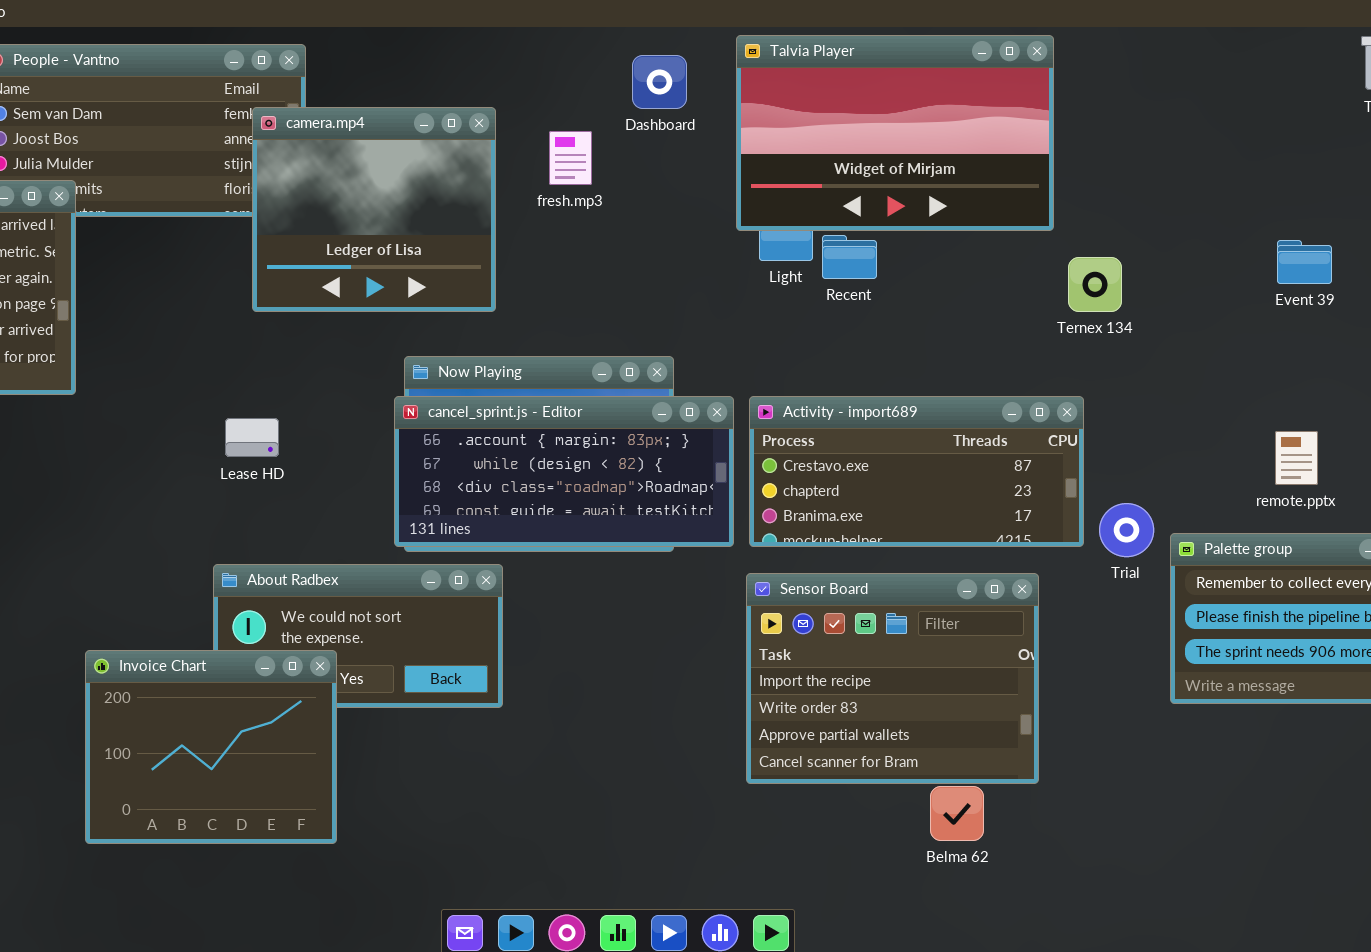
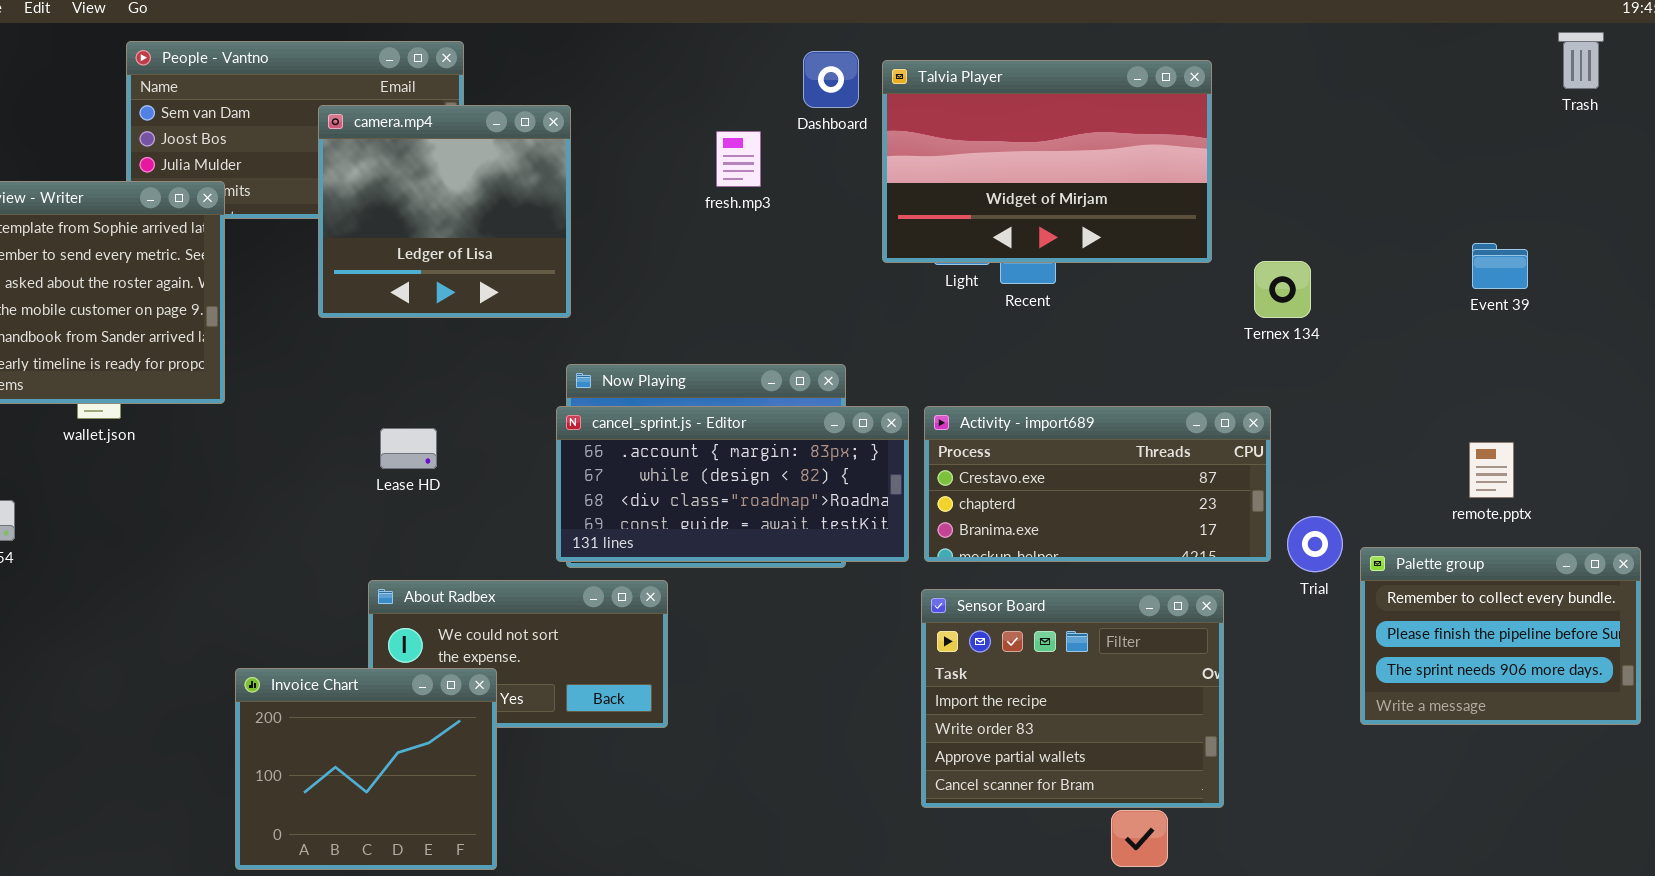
Talvia Player: [736,35,1054,231] -> [882,60,1212,263], moved
camera.mp4: [252,107,496,312] -> [318,105,571,318], moved

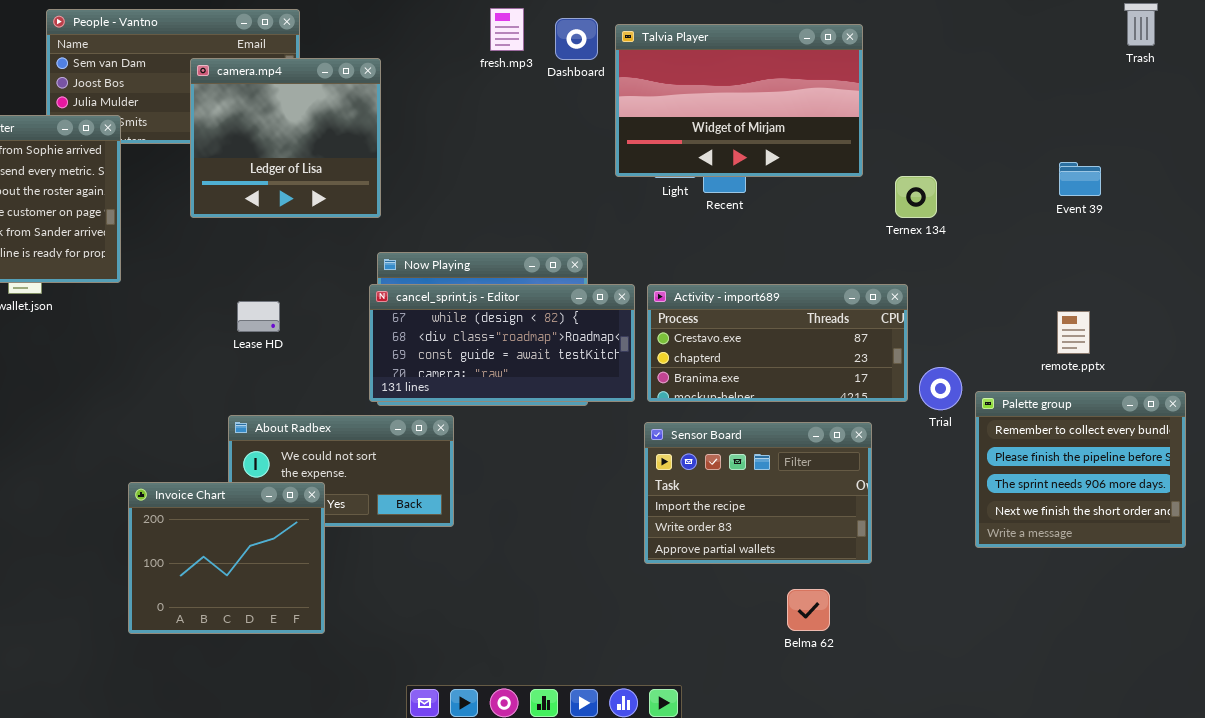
fresh.mp3: [716,131,761,187] -> [490,8,524,51], moved
cancel_sprint.js - Editor: [556,406,909,562] -> [369,284,635,402], scrolled down 1 row
Palette group: [1360,547,1641,725] -> [975,391,1186,548], resized
Sensor Board: [921,589,1224,808] -> [644,422,872,564], resized

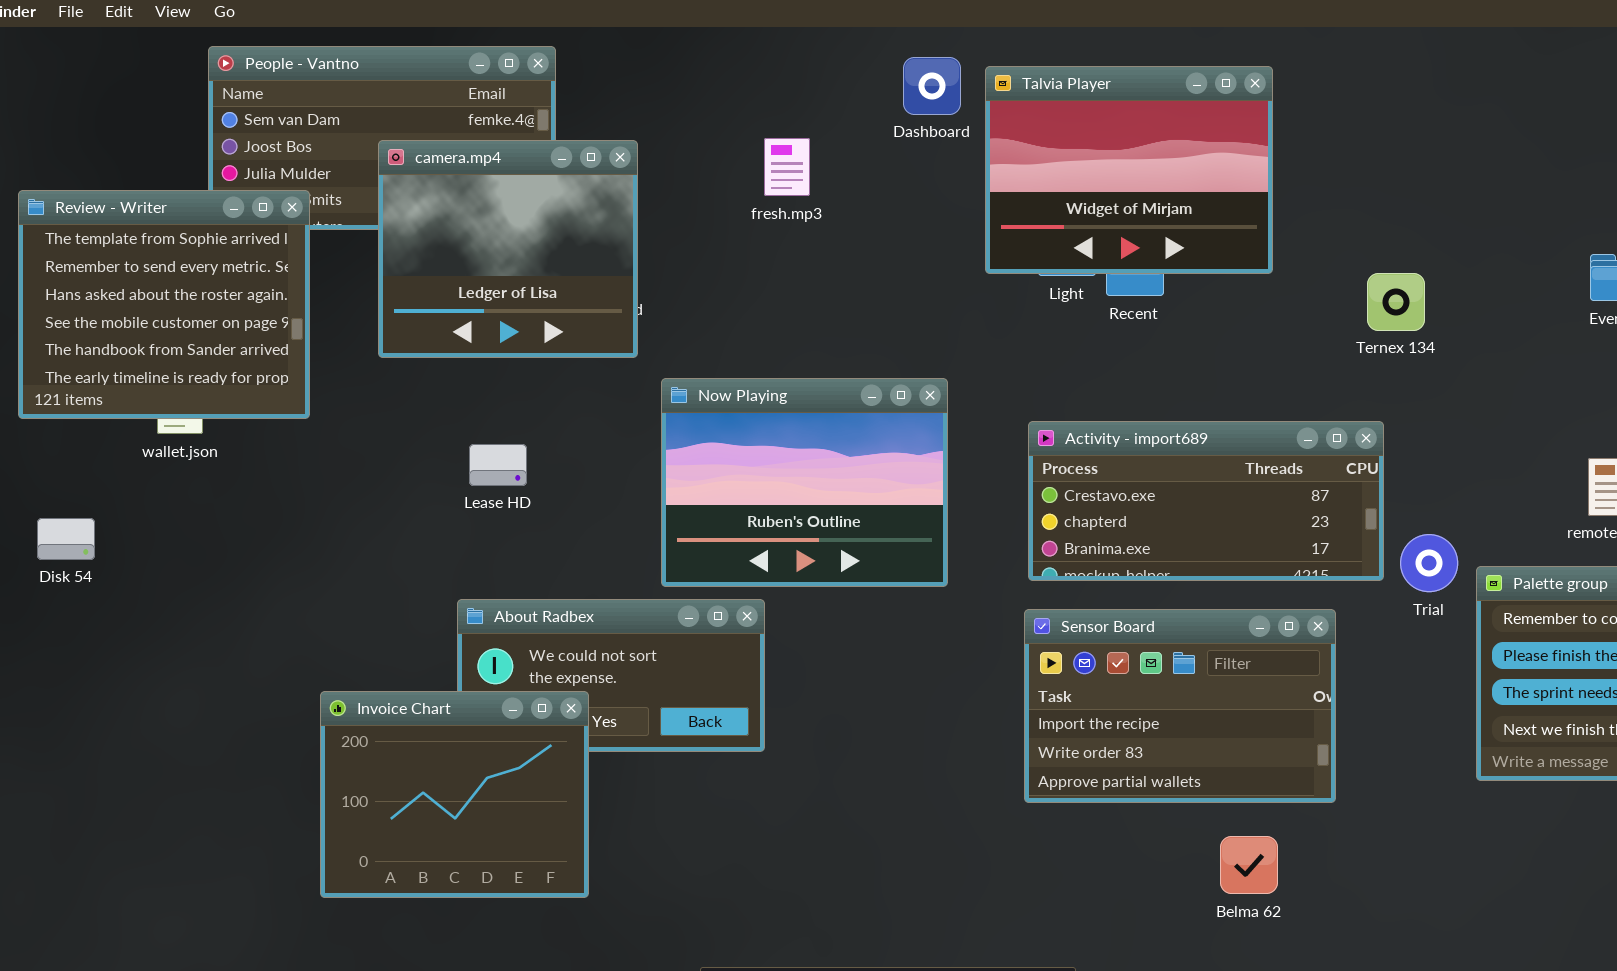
fresh.mp3: [490,8,524,51] -> [764,138,810,196], moved
Talvia Player: [615,24,863,177] -> [985,66,1273,274], resized
camera.mp4: [190,58,381,218] -> [378,140,638,358], moved
cancel_sprint.js - Editor: [369,284,635,402] -> none, closed

